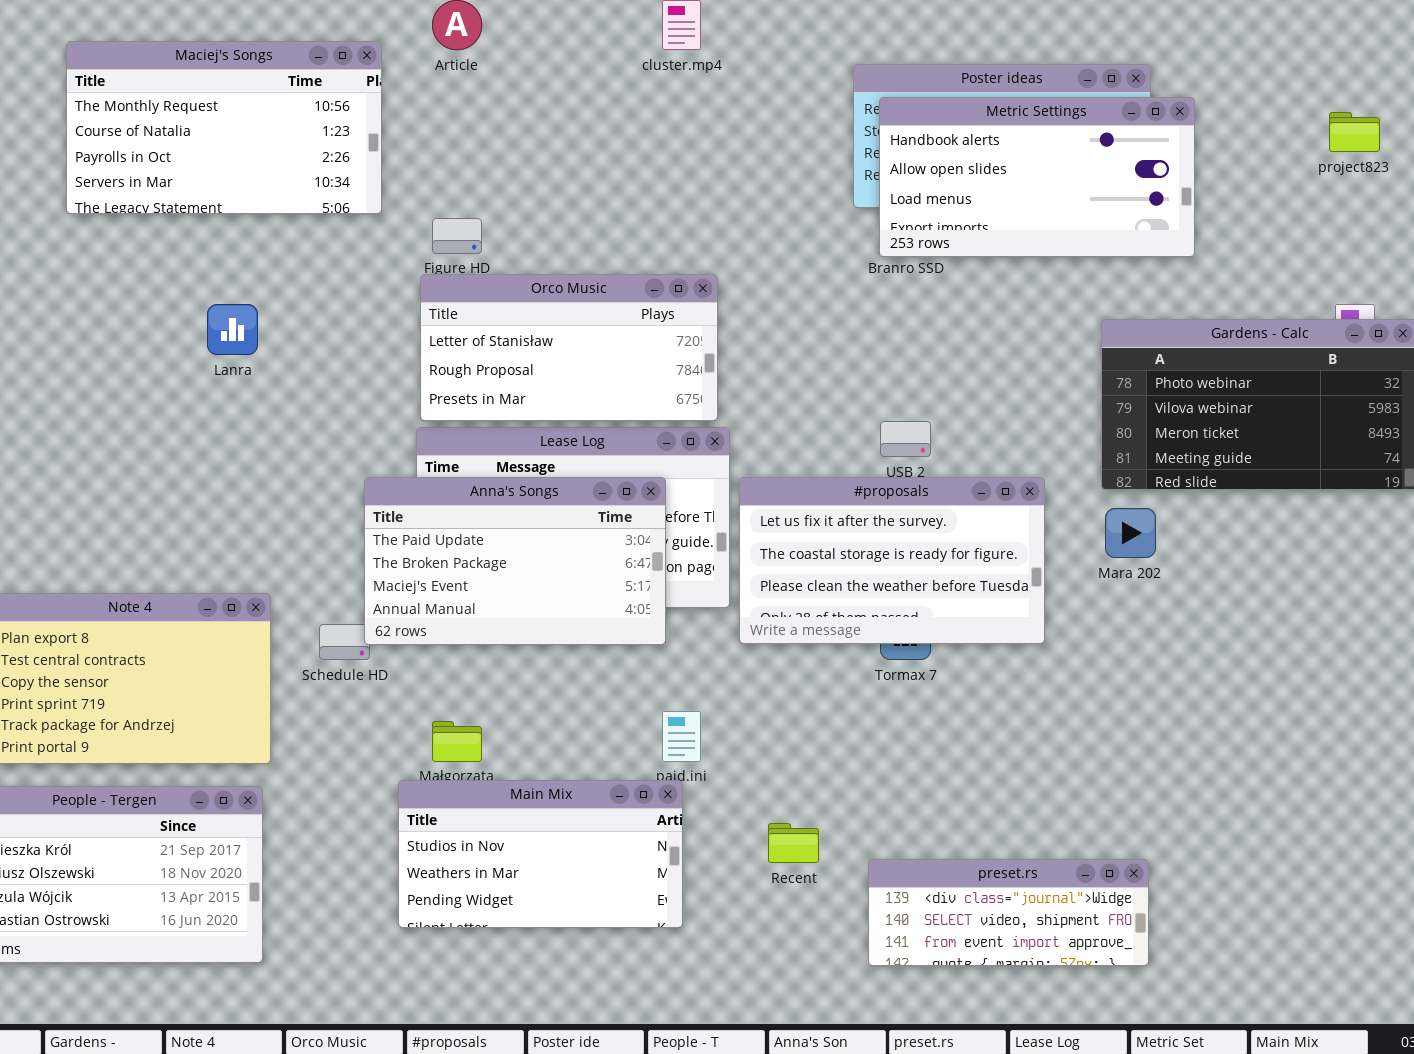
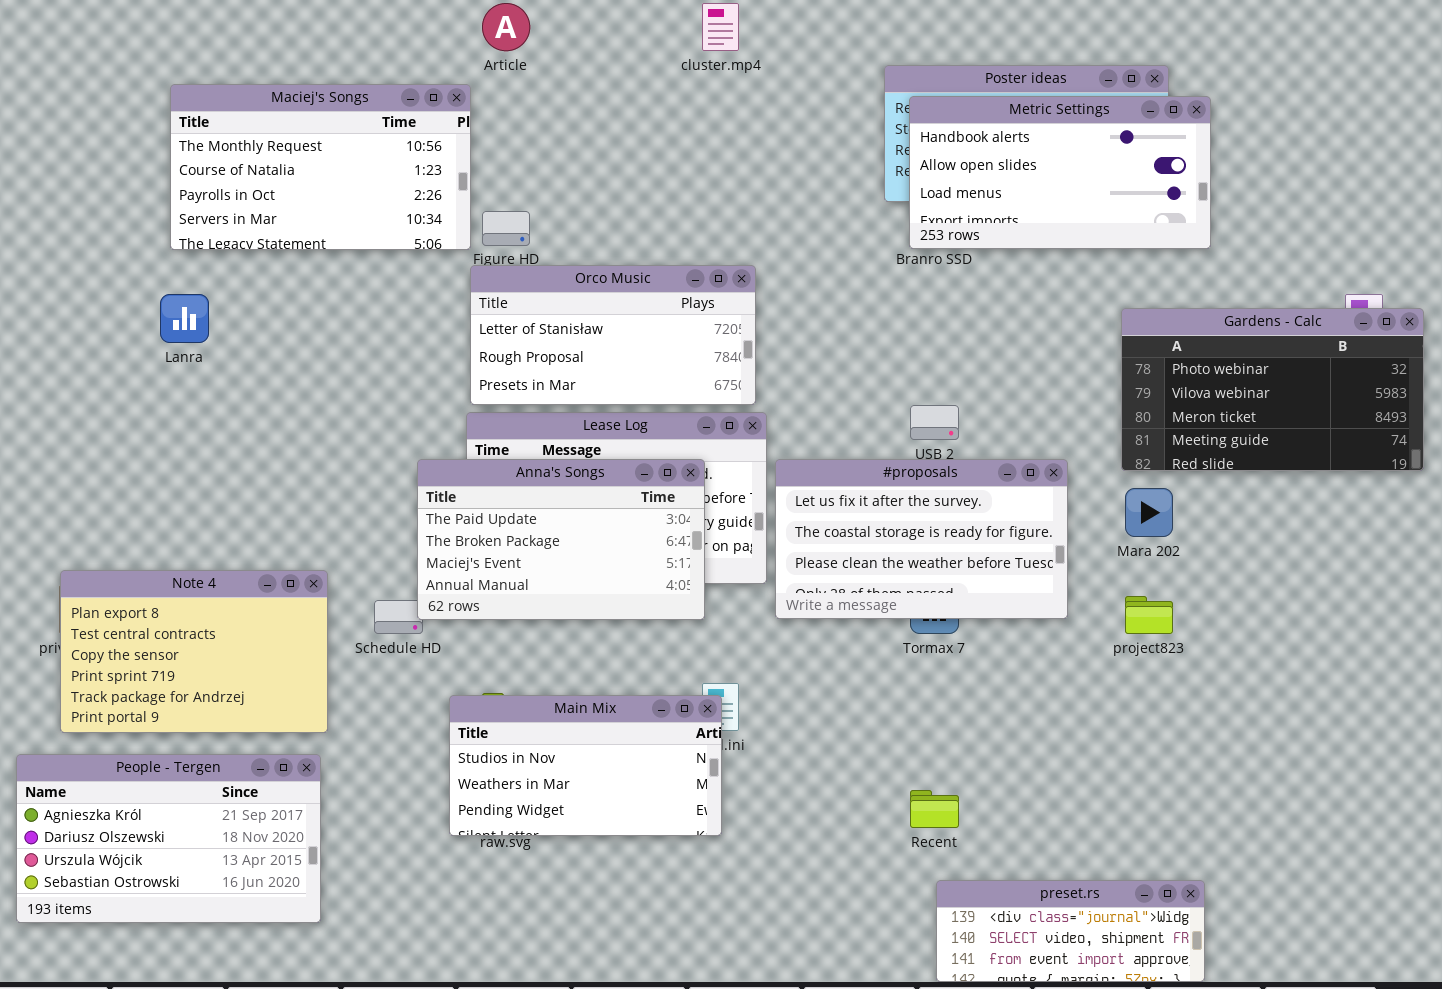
Maciej's Songs: [66,41,382,214] -> [170,84,471,250], moved
project823: [1329,112,1380,152] -> [1125,596,1173,634], moved
Lanra: [207,304,258,355] -> [160,294,209,343], moved
Main Mix: [398,780,683,928] -> [449,695,722,836], moved
Recent: [768,823,819,863] -> [910,790,959,828], moved
preset.rs: [868,859,1149,966] -> [936,880,1205,982], moved

